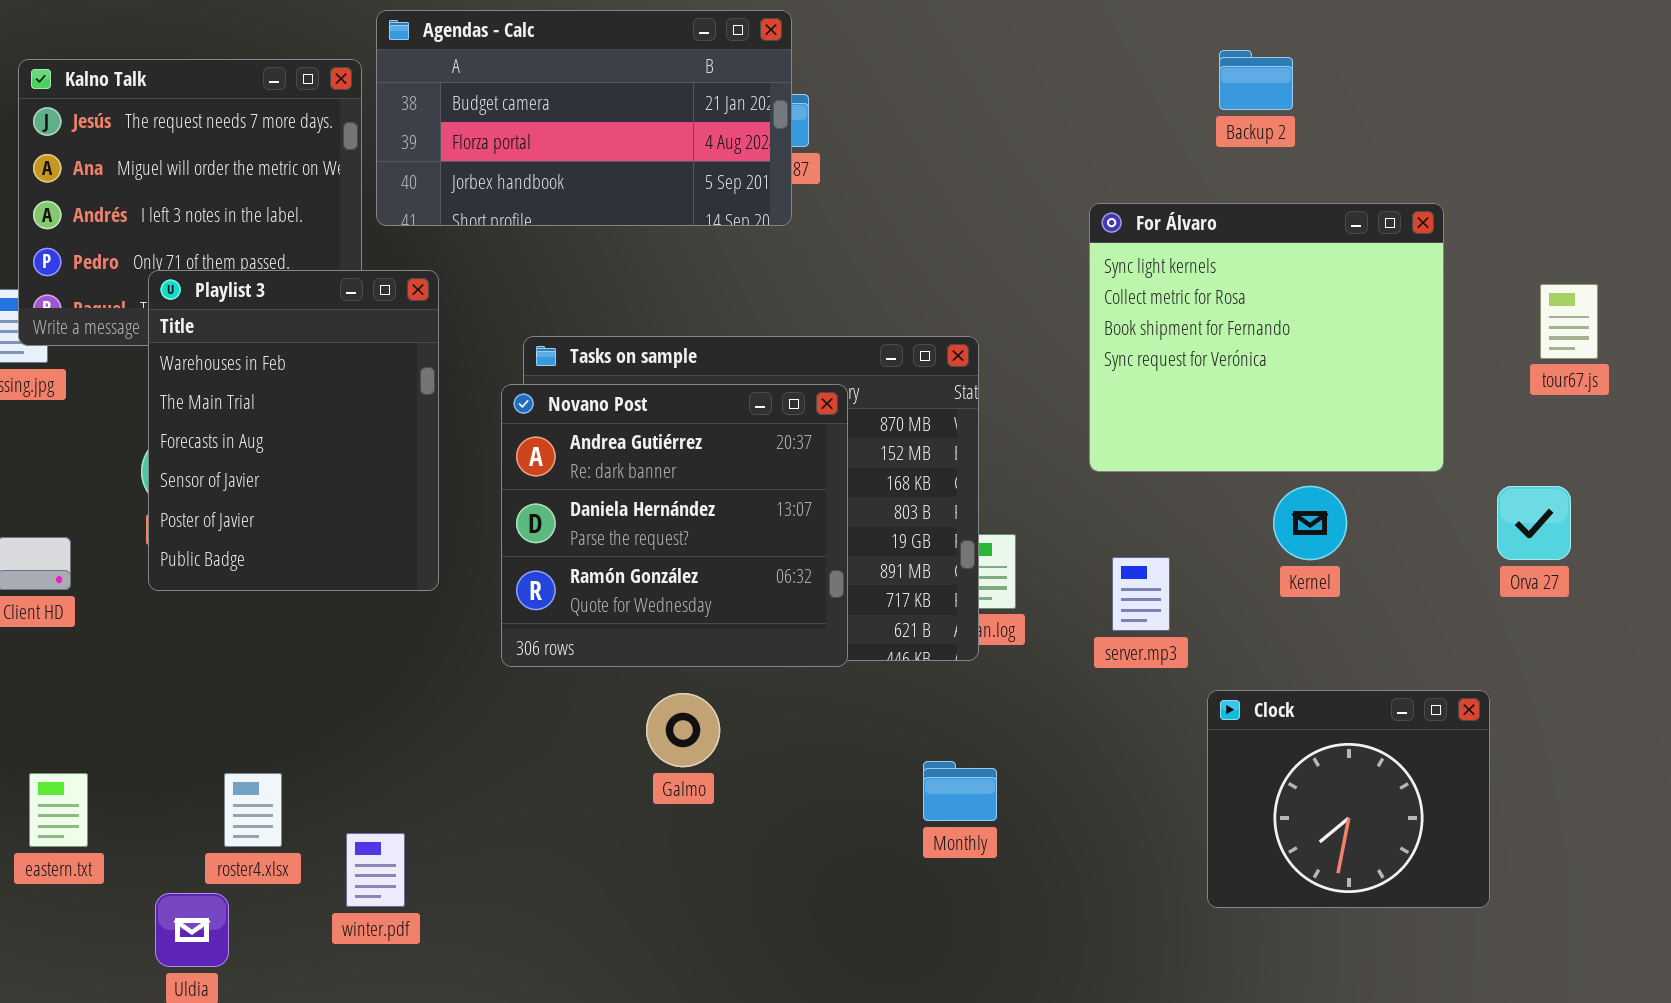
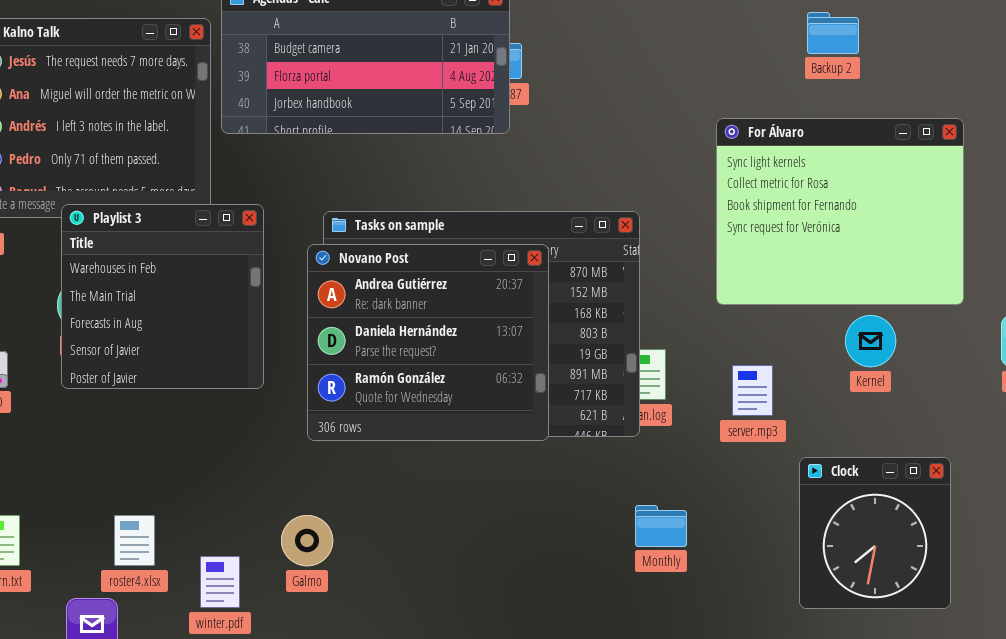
Playlist 3: [148,270,439,591] -> [61,204,264,389], resized
Clock: [1207,690,1490,908] -> [799,457,951,609], resized
Galmo: [646,693,720,767] -> [281,515,333,566], moved
Monthly: [923,761,997,821] -> [635,505,687,547], moved

